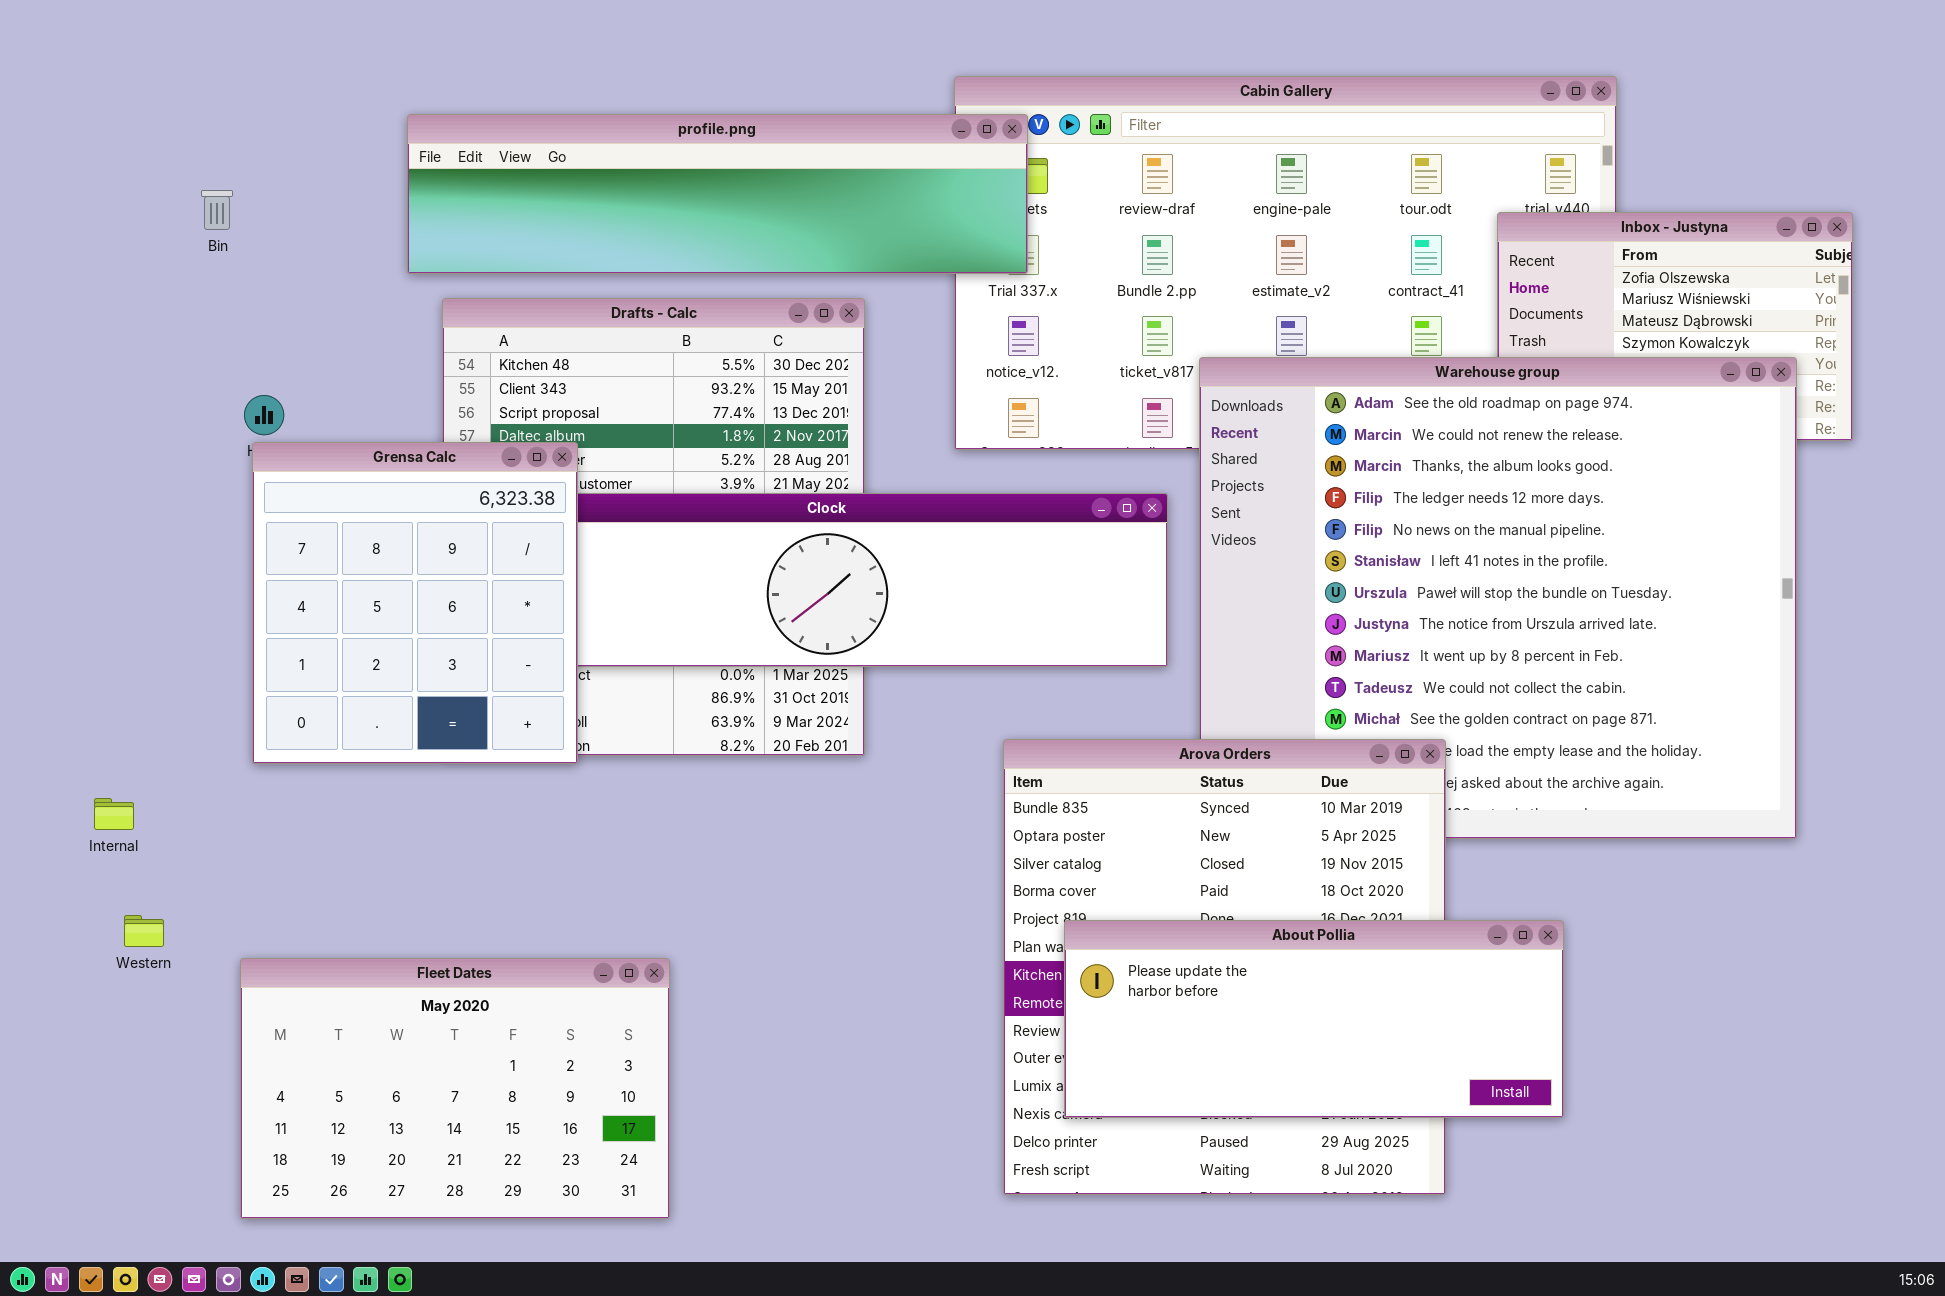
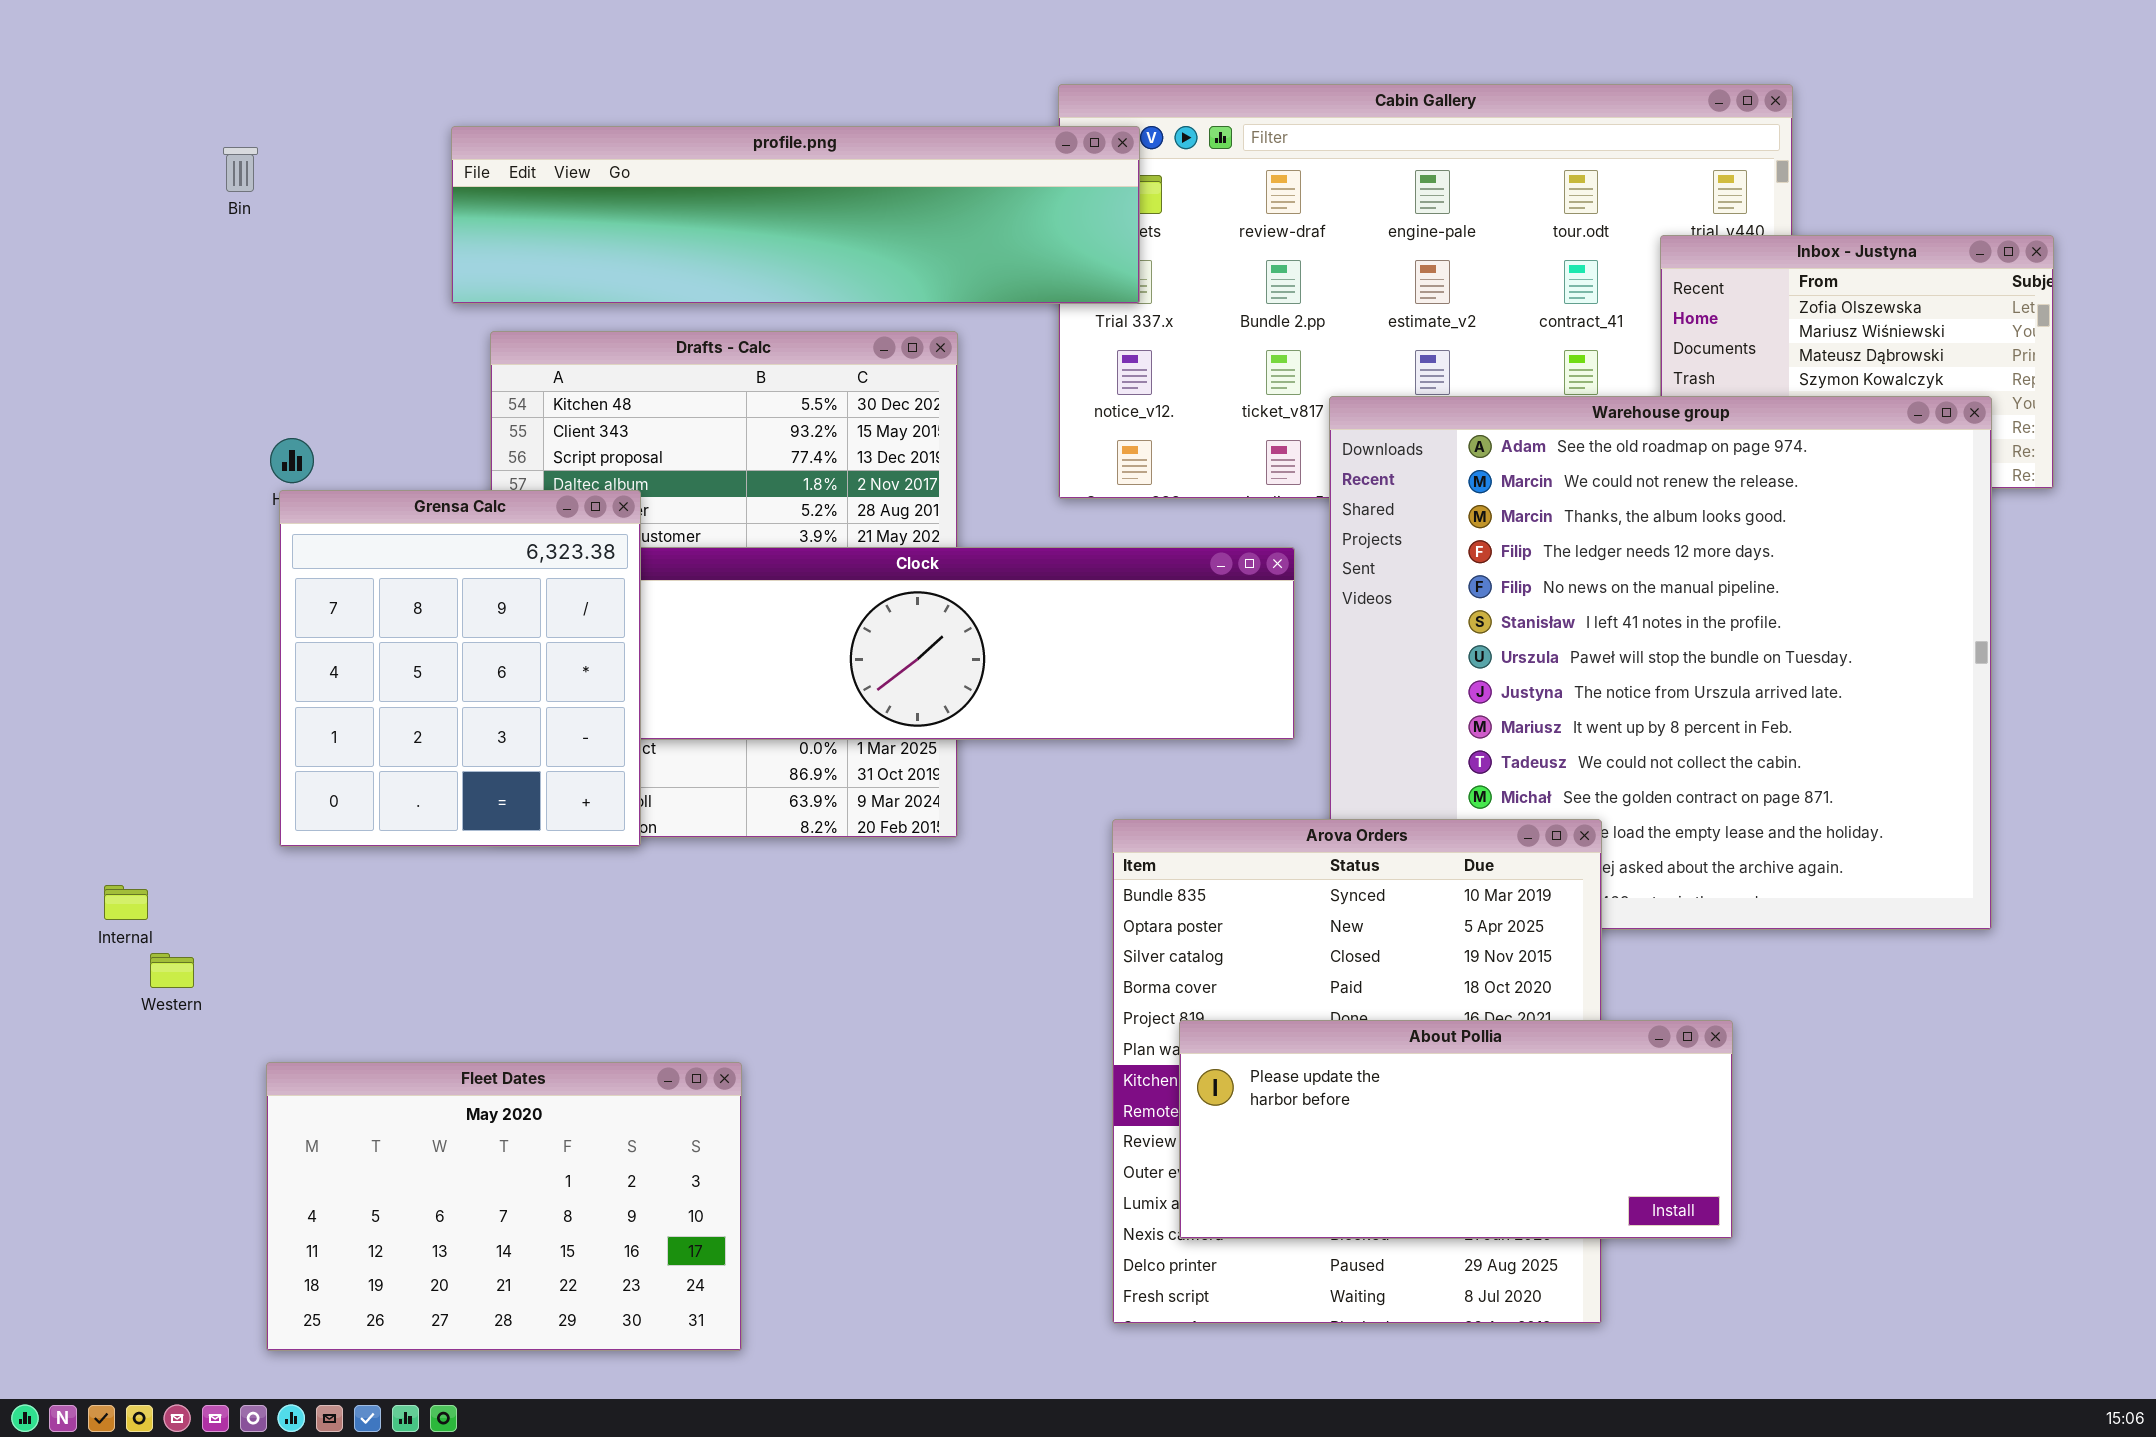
Bin: [201,190,233,230] -> [223,147,258,192], moved
Western: [124,915,164,947] -> [150,953,194,988], moved

